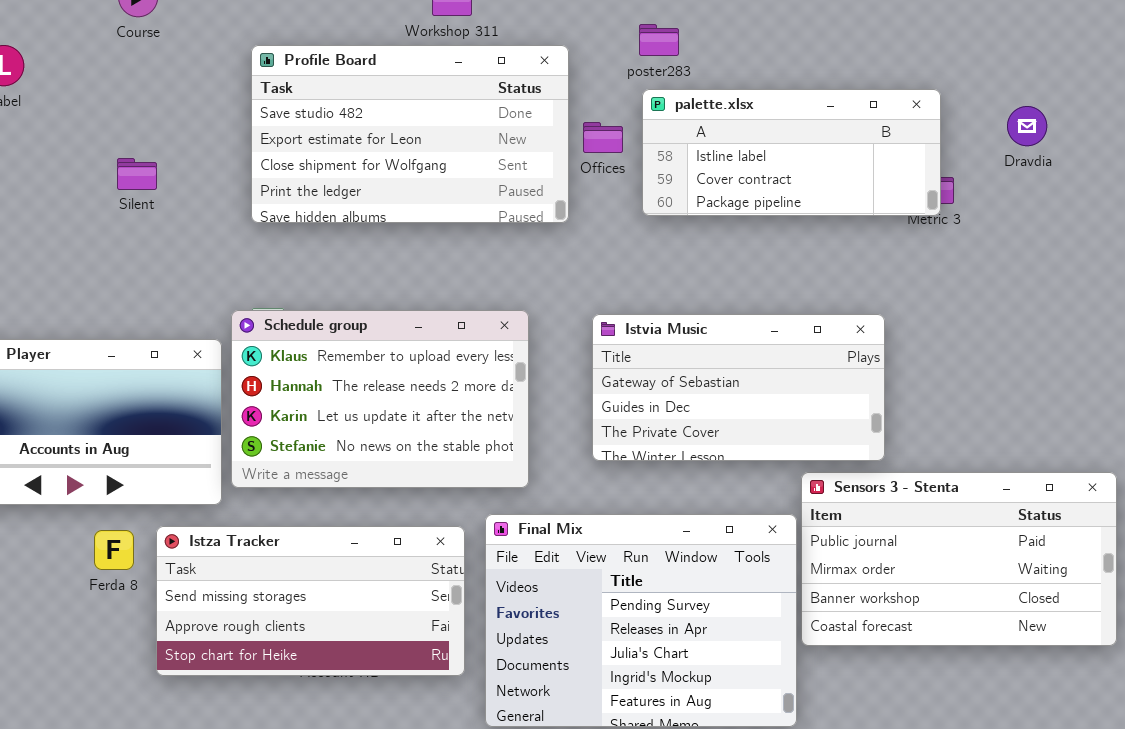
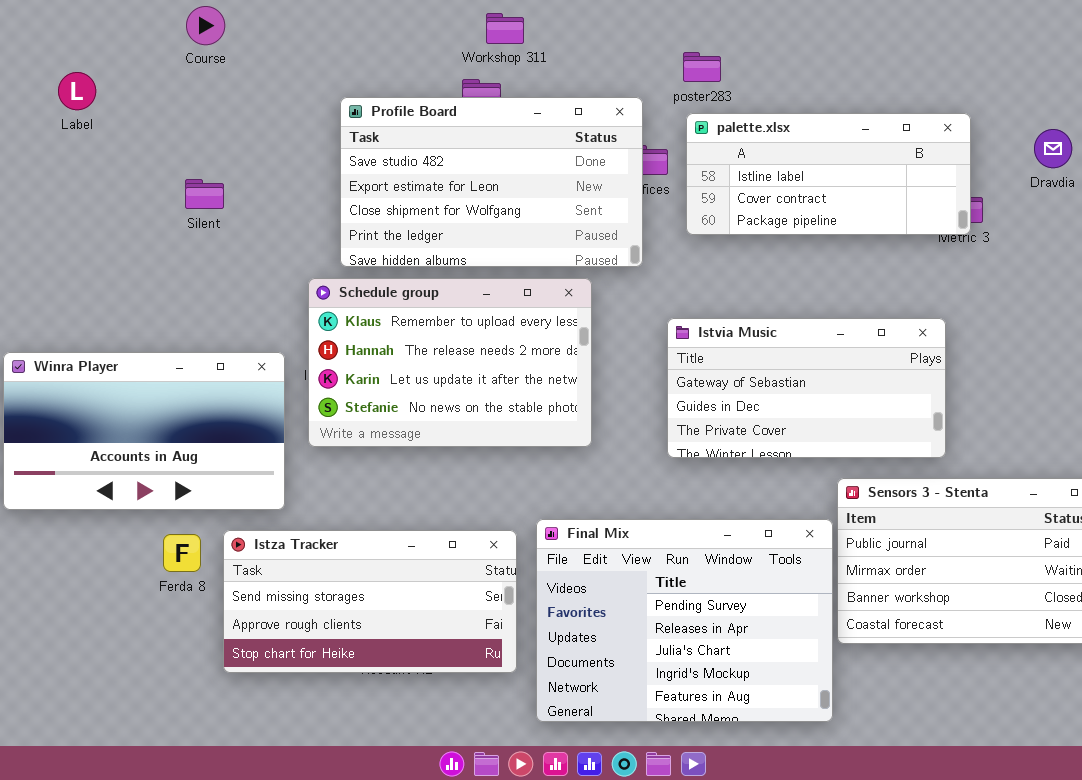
Profile Board: [251,45,569,223] -> [340,97,643,267], moved
Schedule group: [231,310,529,488] -> [308,278,592,447], moved
Istvia Music: [592,314,885,461] -> [667,318,946,458], moved

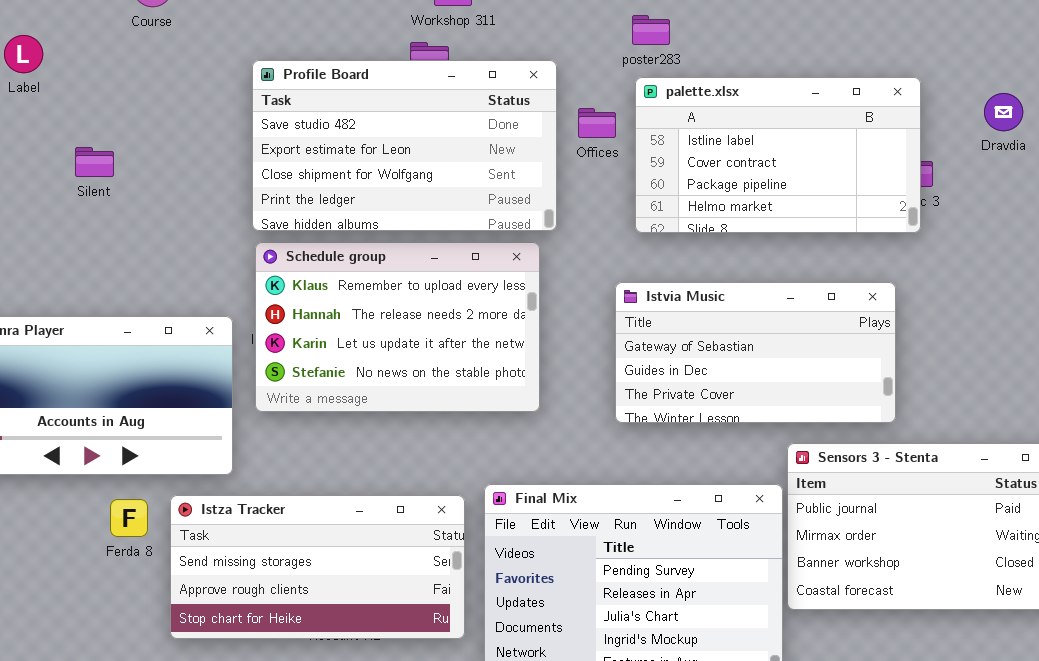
Profile Board: [340,97,643,267] -> [252,60,557,231], moved
palette.xlsx: [686,113,971,235] -> [635,77,921,233], resized
Silent: [185,179,224,209] -> [75,147,114,177], moved

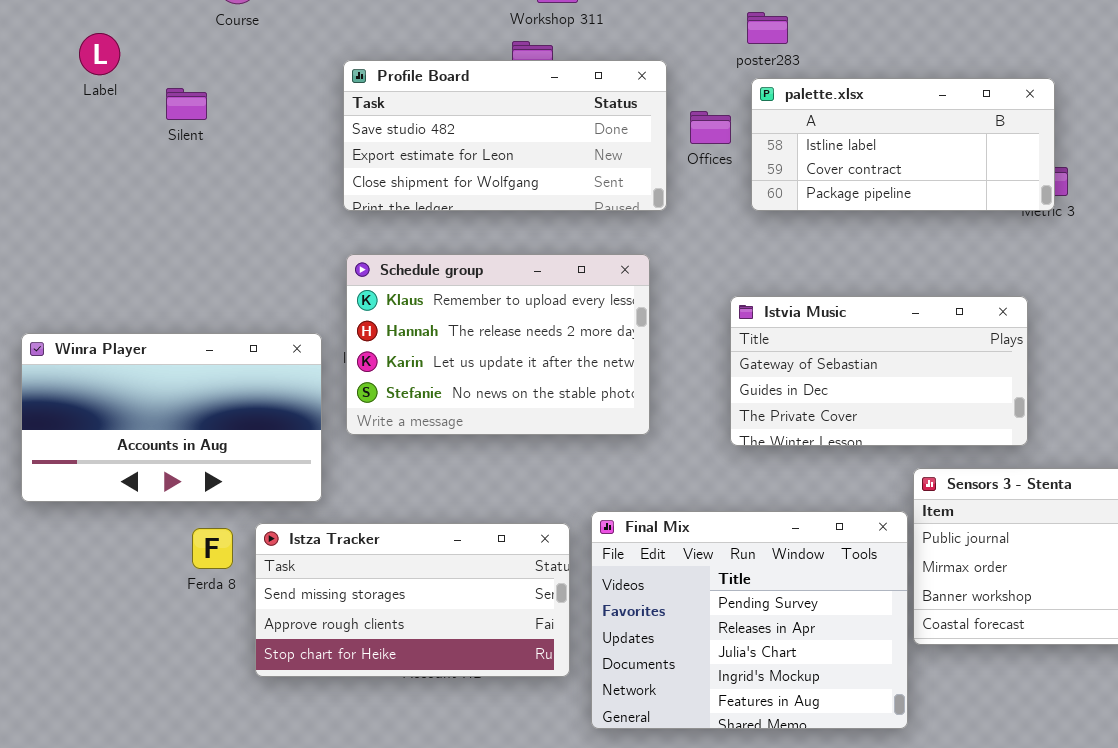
Profile Board: [252,60,557,231] -> [343,60,667,211], resized
palette.xlsx: [635,77,921,233] -> [751,78,1055,211], resized
Silent: [75,147,114,177] -> [166,88,207,120], moved

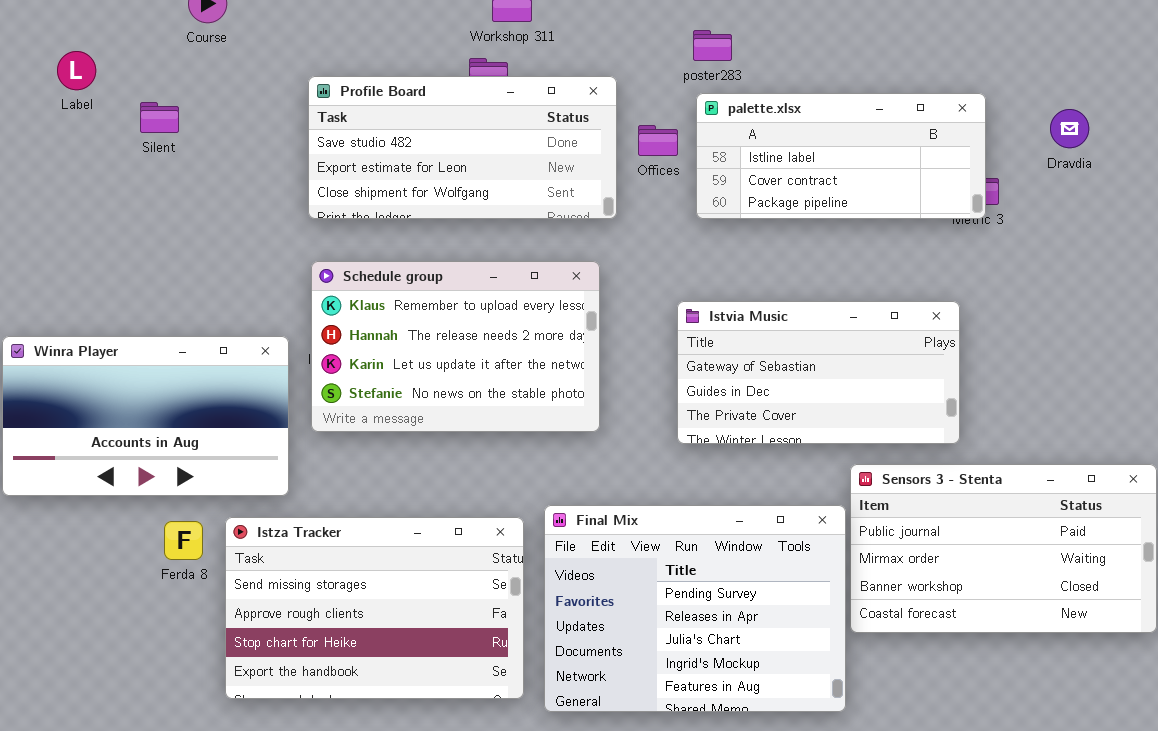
Istza Tracker: [255,523,570,677] -> [225,517,524,699], resized

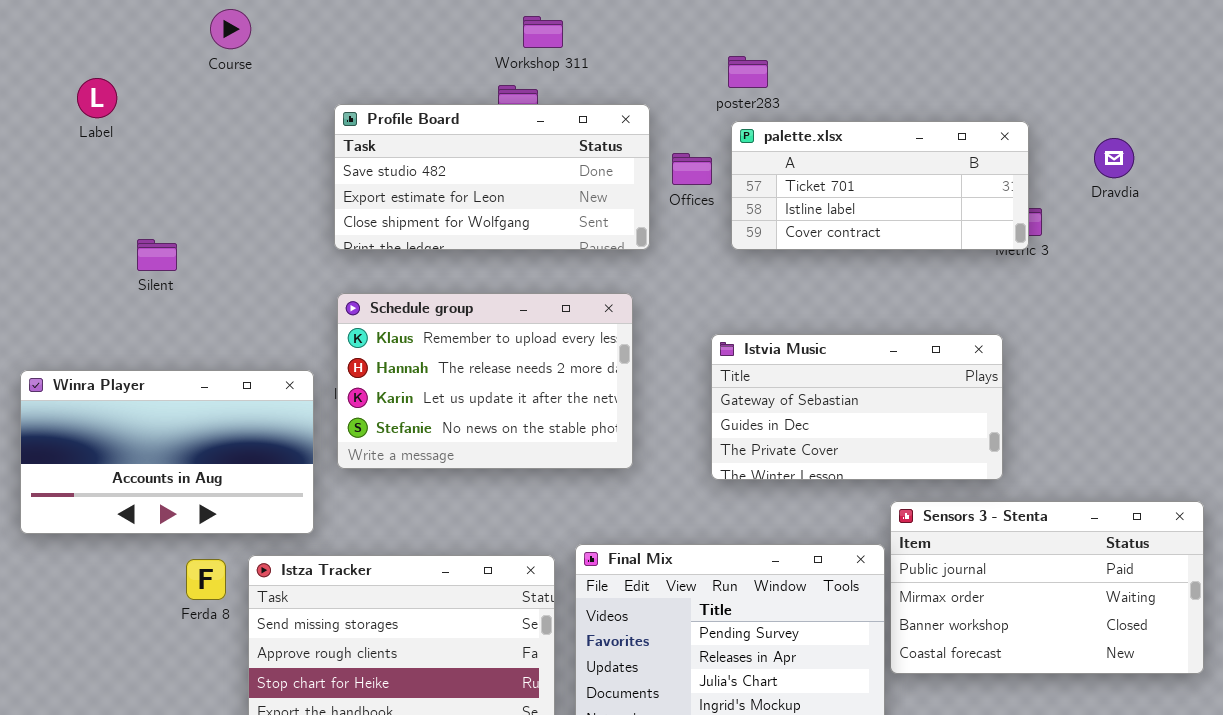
palette.xlsx: [696,93,986,219] -> [731,121,1029,250], scrolled up 1 row
Silent: [140,102,179,133] -> [137,239,177,271], moved

